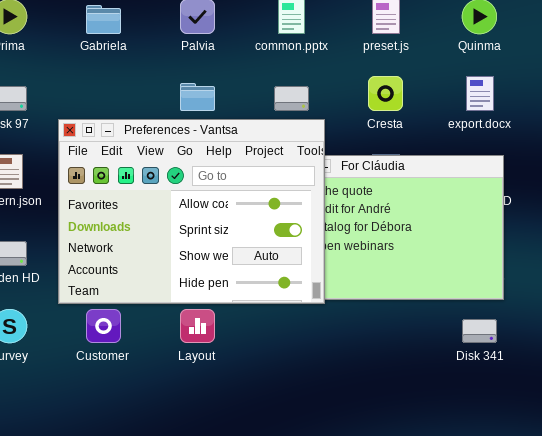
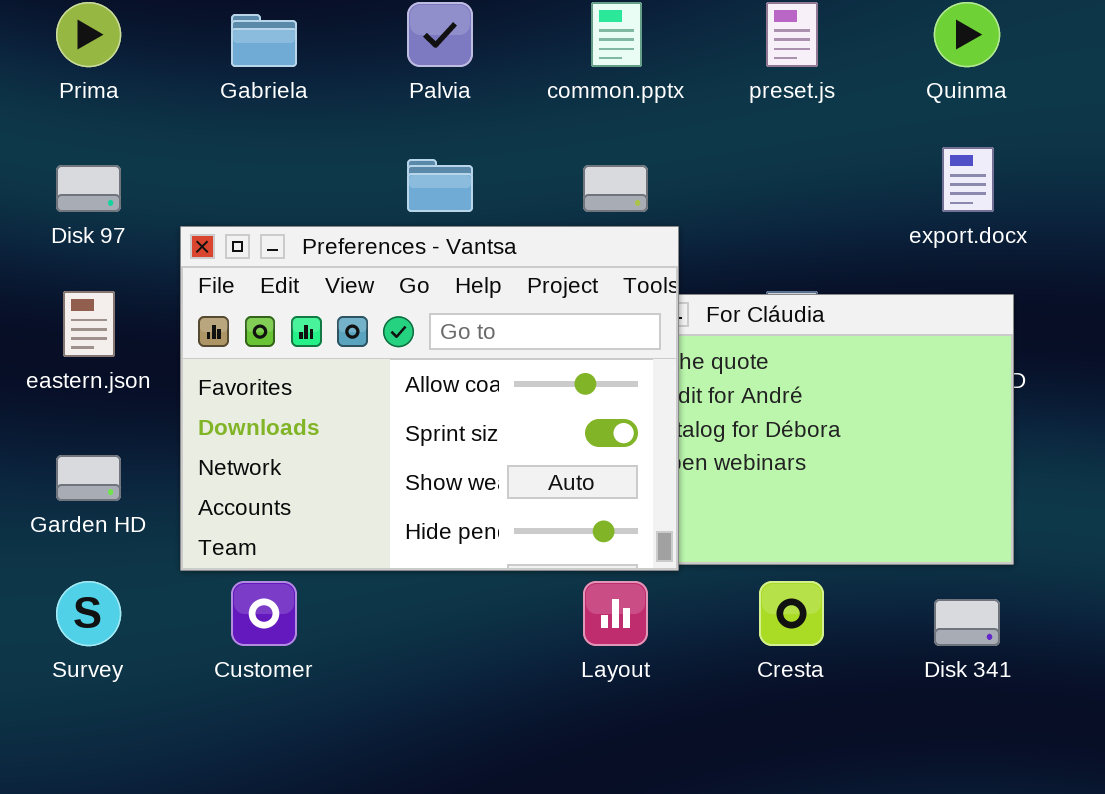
Cresta: [368,76,403,111] -> [759,581,824,646], moved
Layout: [180,309,215,343] -> [583,581,648,646], moved

